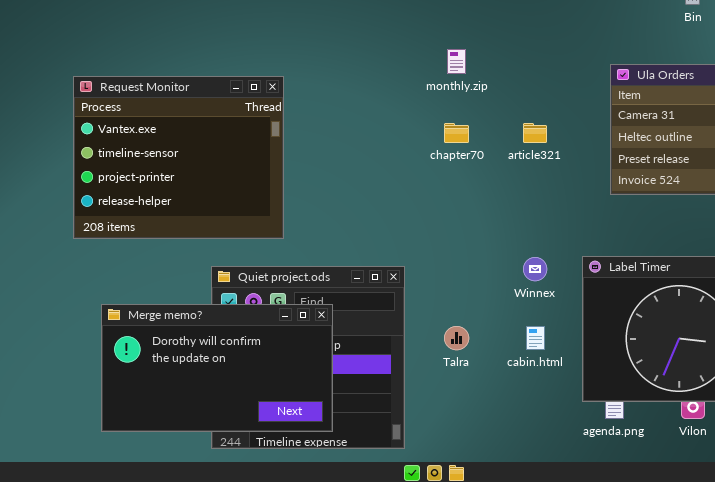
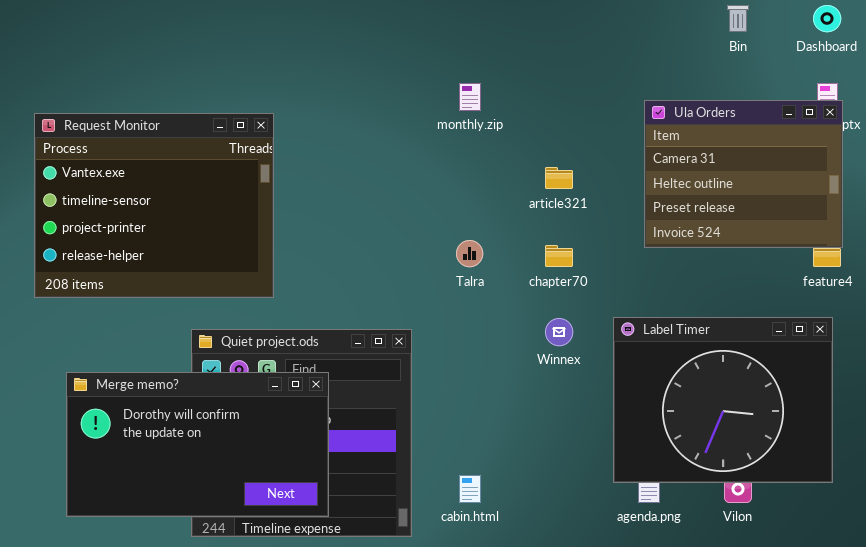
chapter70: [444,123,469,143] -> [545,245,573,267], moved
Talra: [444,326,469,350] -> [456,240,483,267], moved
cabin.html: [526,326,545,350] -> [459,475,481,503], moved

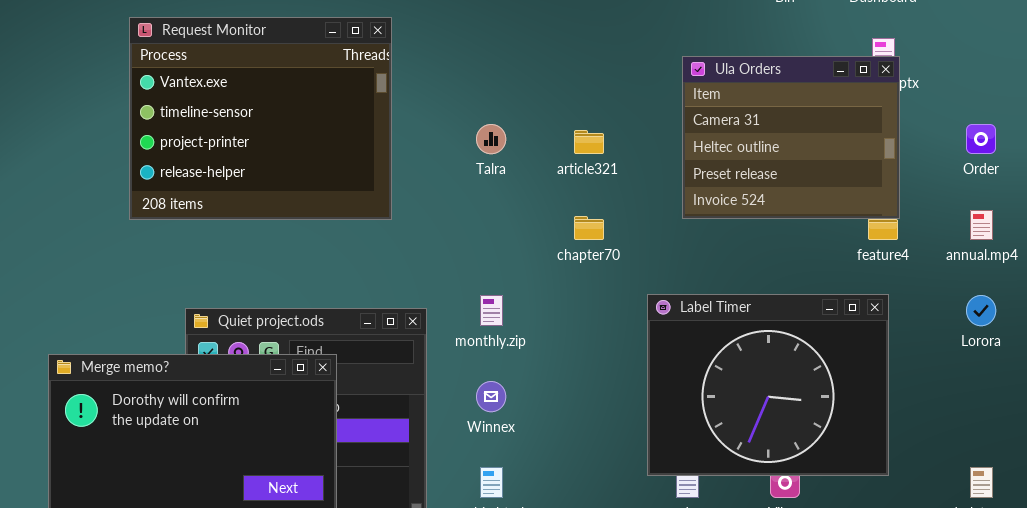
monthly.zip: [459,83,481,111] -> [480,295,503,326], moved
Request Monitor: [34,113,274,298] -> [129,17,392,220], moved
Talra: [456,240,483,267] -> [476,124,506,154], moved
Winnex: [545,318,573,346] -> [476,381,506,412], moved

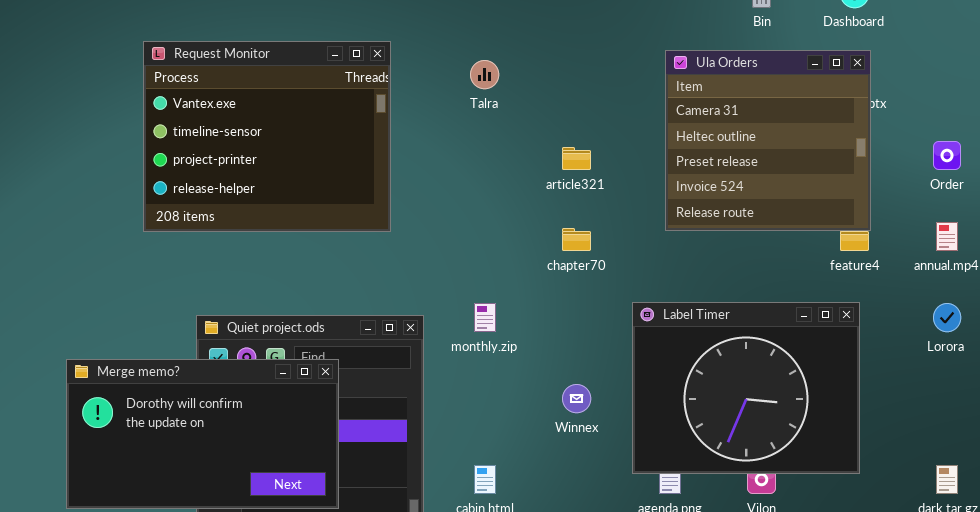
Ula Orders: [682,56,900,219] -> [665,50,871,231], resized
Talra: [476,124,506,154] -> [470,60,499,89], moved
Winnex: [476,381,506,412] -> [562,384,591,413], moved

